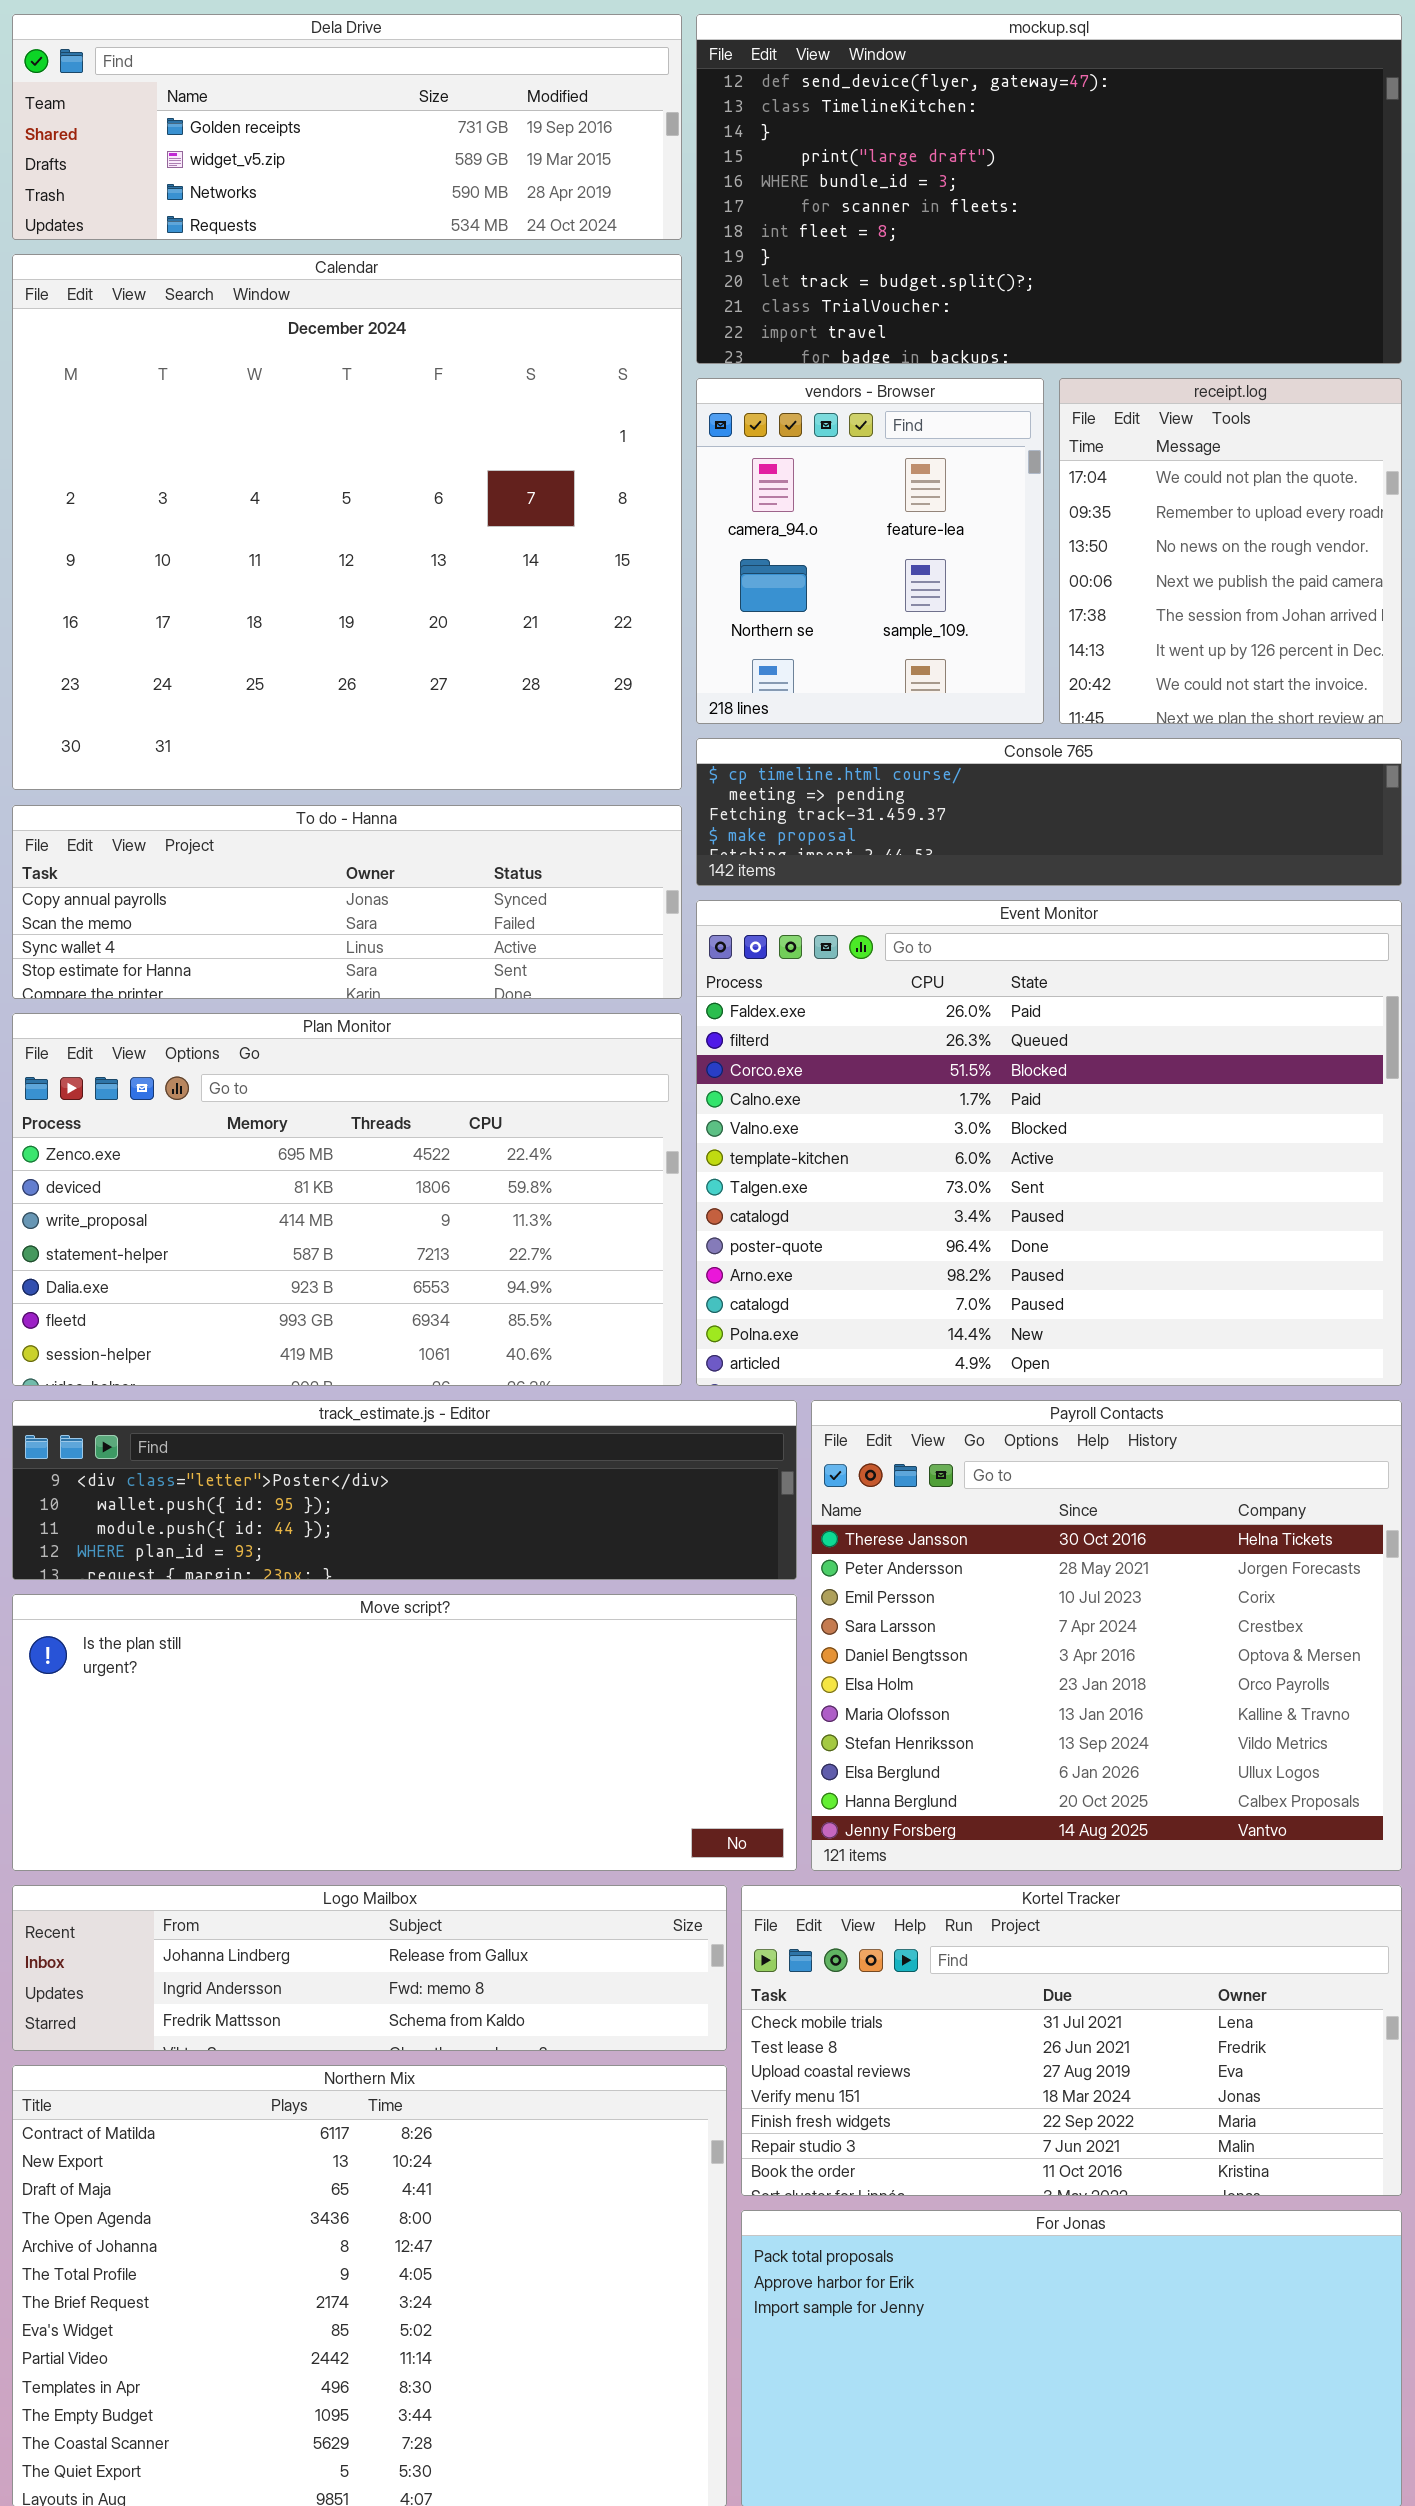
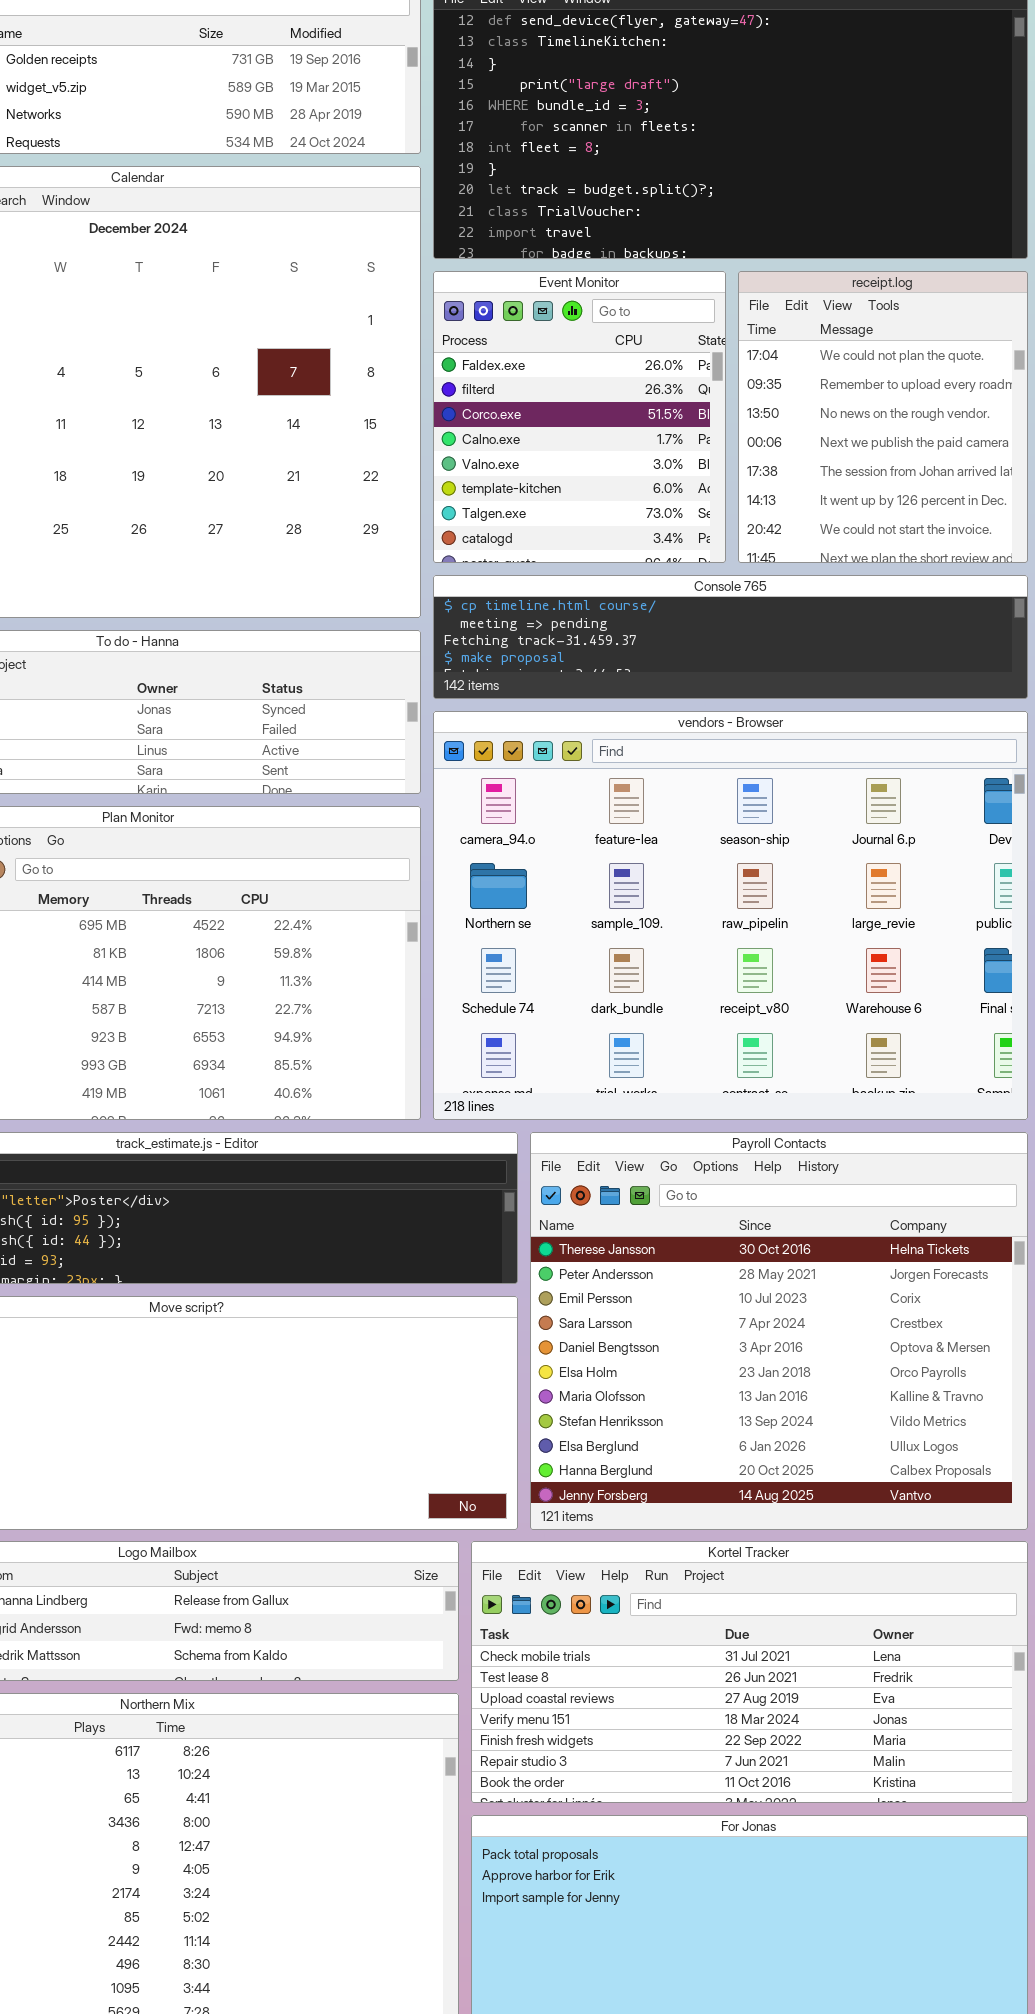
vendors - Browser: [696,378,1044,724] -> [433,711,1028,1120], moved, resized
Event Monitor: [696,900,1402,1386] -> [433,271,726,563], moved, resized

